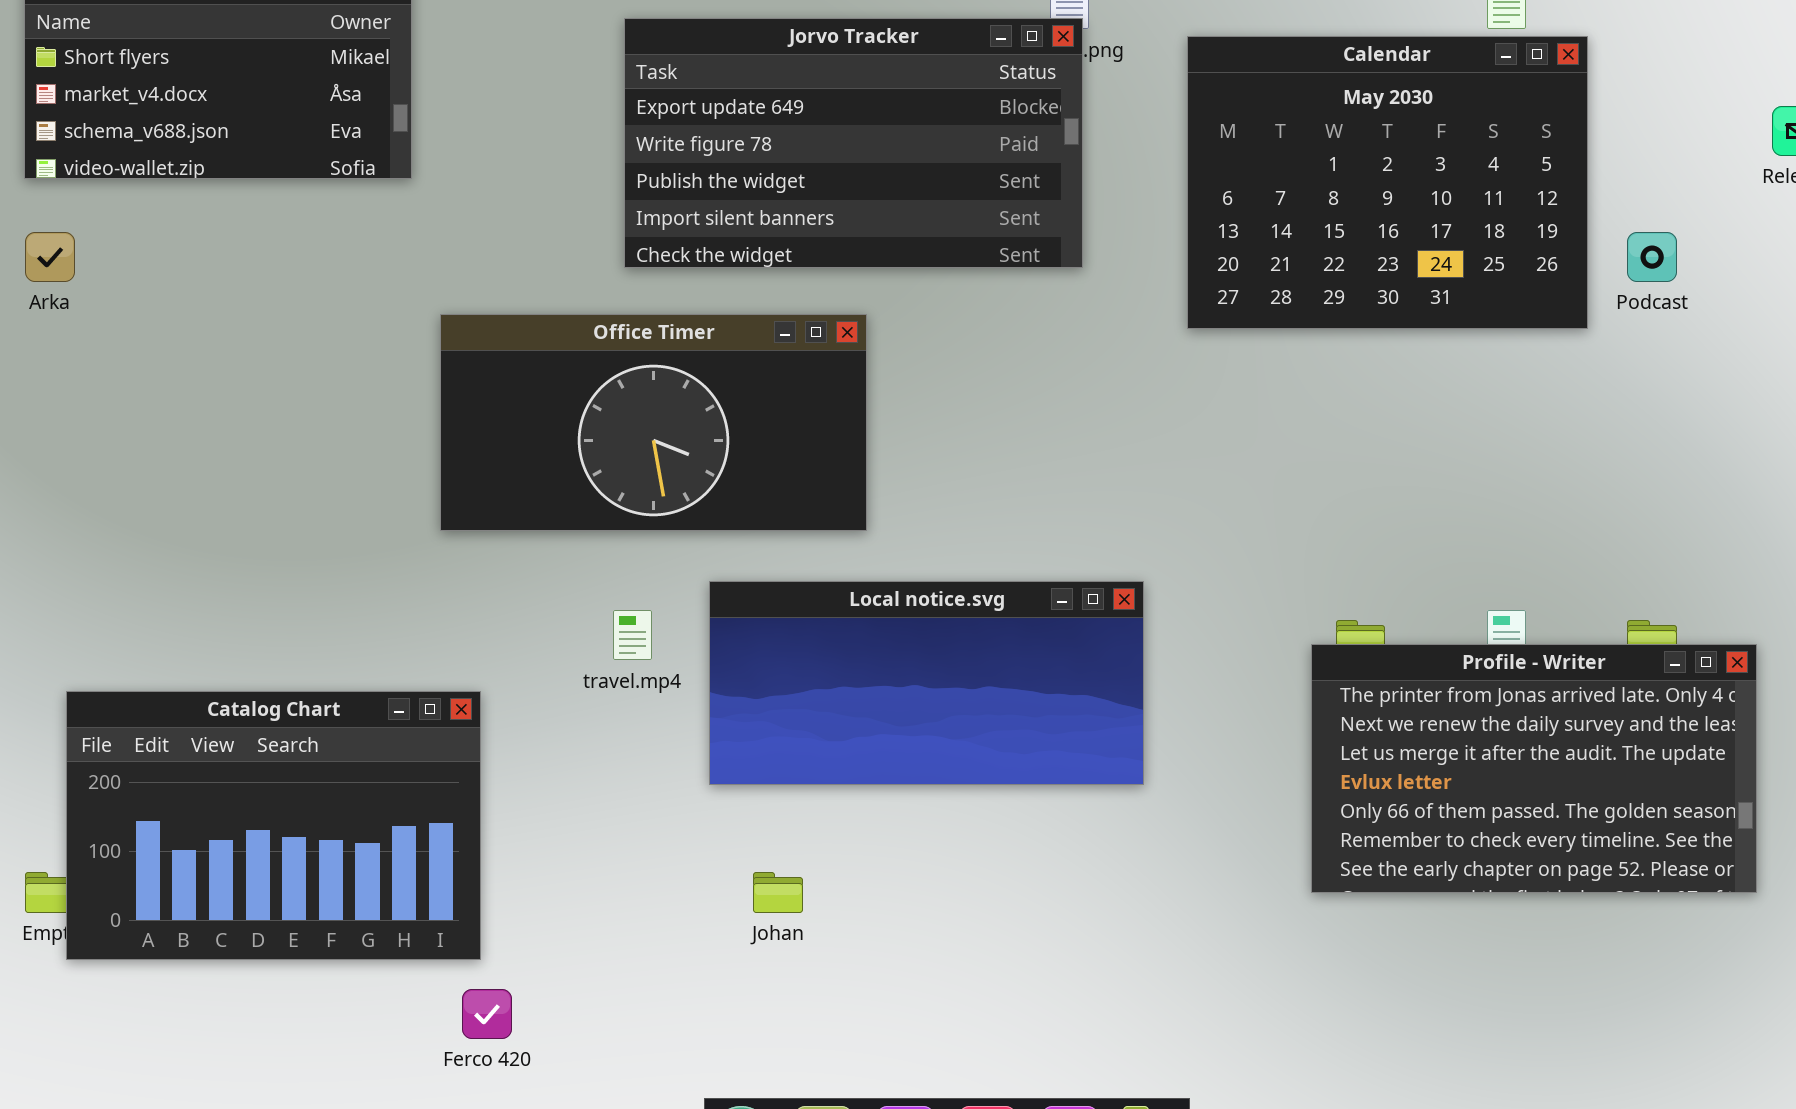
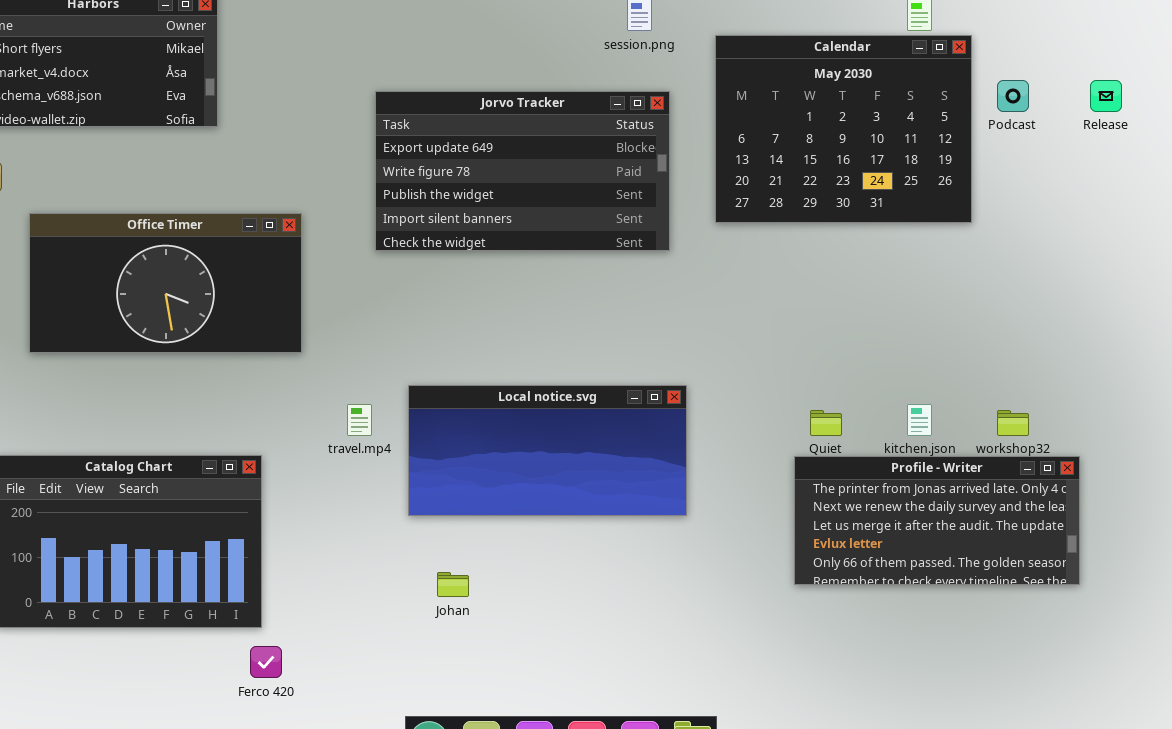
Jorvo Tracker: [624,18,1083,268] -> [375,91,670,251], moved
Podcast: [1627,232,1677,282] -> [997,80,1029,112], moved
Office Timer: [440,314,867,531] -> [29,213,302,353], moved
Profile - Writer: [1311,644,1757,893] -> [794,456,1080,585], resized

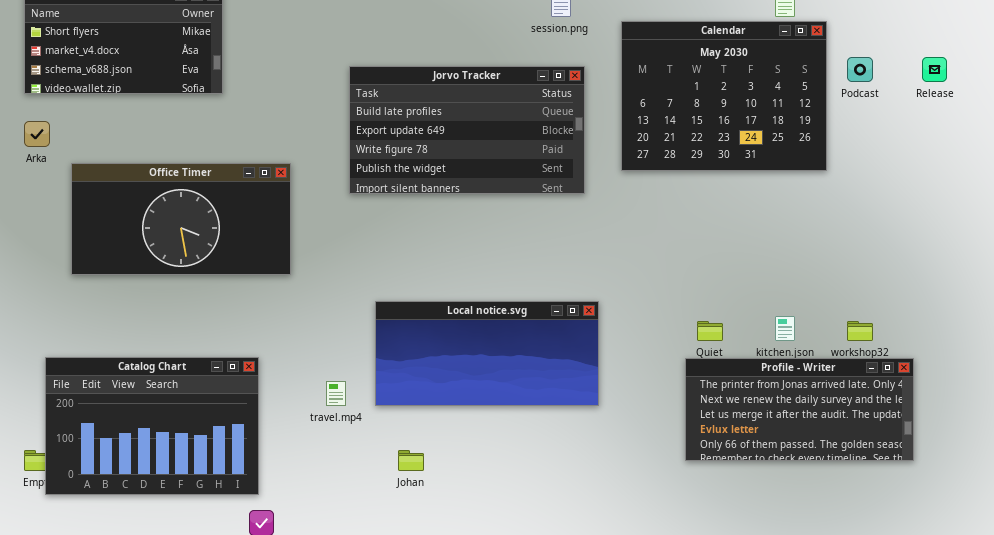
Jorvo Tracker: [375,91,670,251] -> [349,66,585,194], scrolled up 1 row
travel.mp4: [347,404,372,436] -> [326,381,346,406], moved

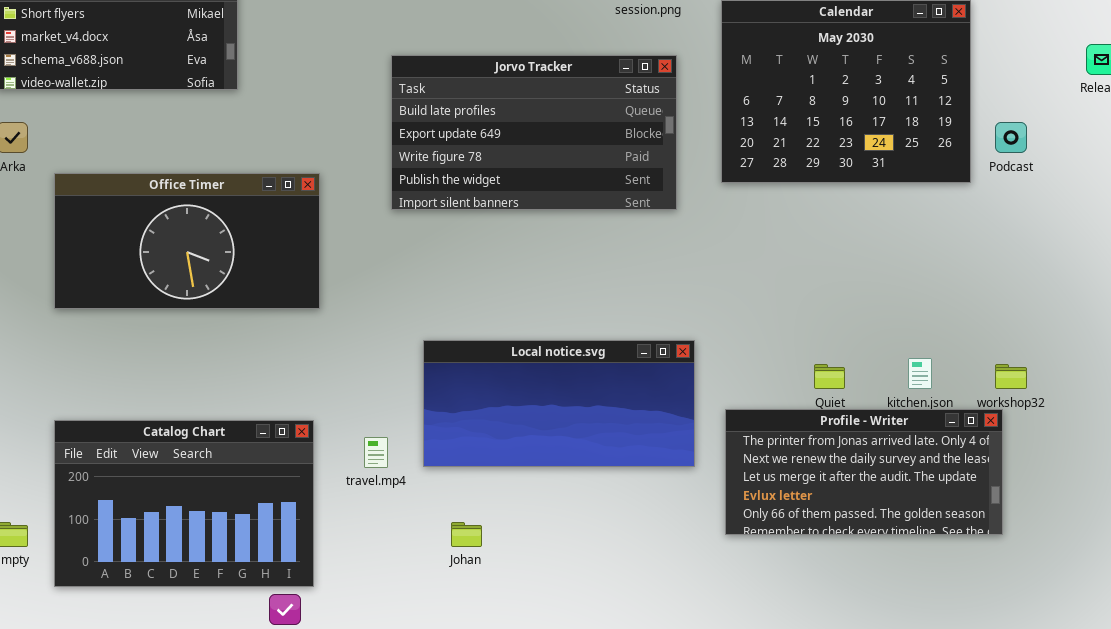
Podcast: [847,57,873,82] -> [995,122,1027,153], moved
Catalog Chart: [45,357,259,495] -> [54,420,314,587], moved
Profile - Writer: [685,358,914,461] -> [725,409,1003,535], moved

